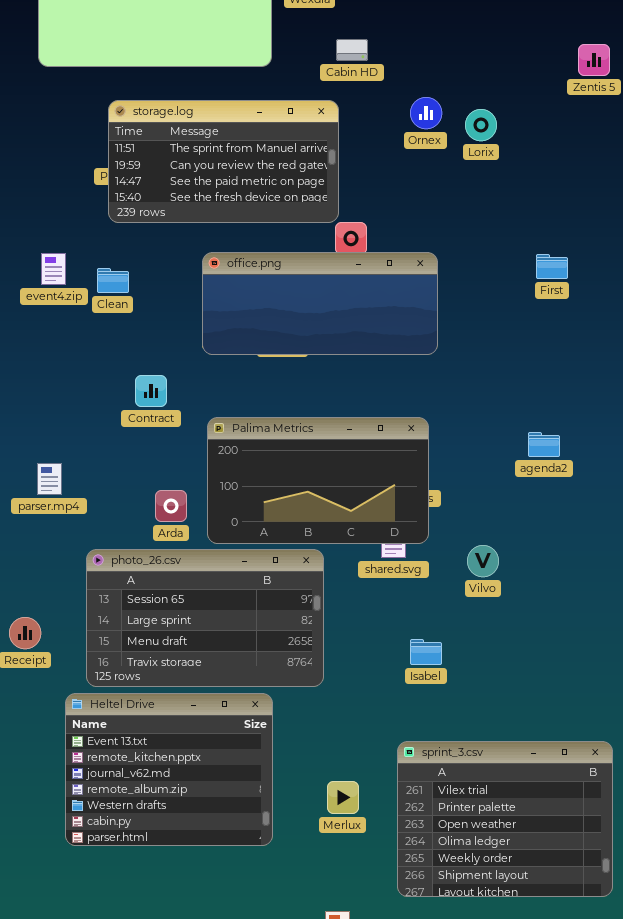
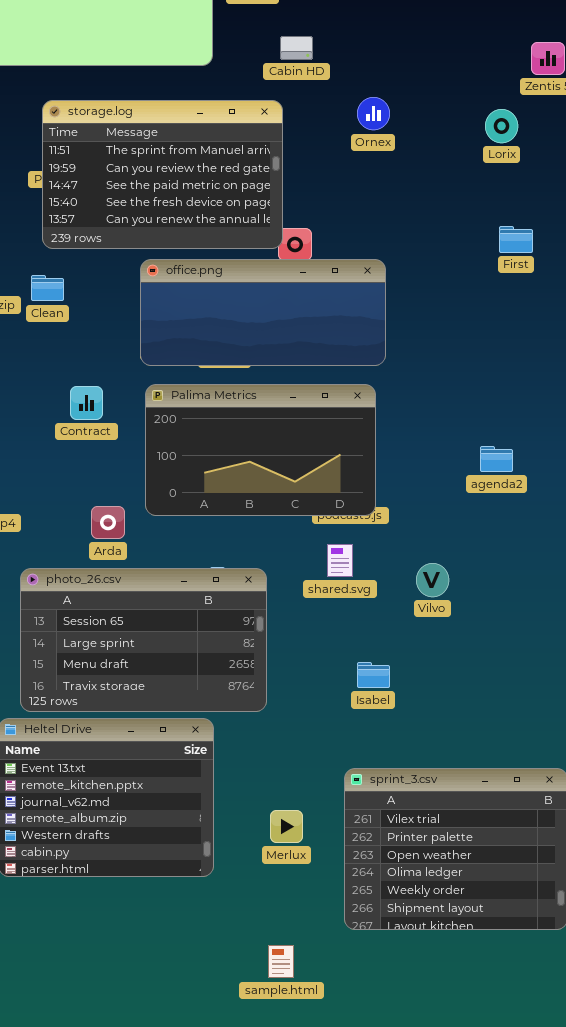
storage.log: [108,100,339,223] -> [42,100,283,249], resized
Lorix: [465,109,497,141] -> [485,109,518,143], moved
First: [536,254,568,279] -> [499,226,533,253], moved
Palima Metrics: [207,417,429,544] -> [145,384,376,516], moved

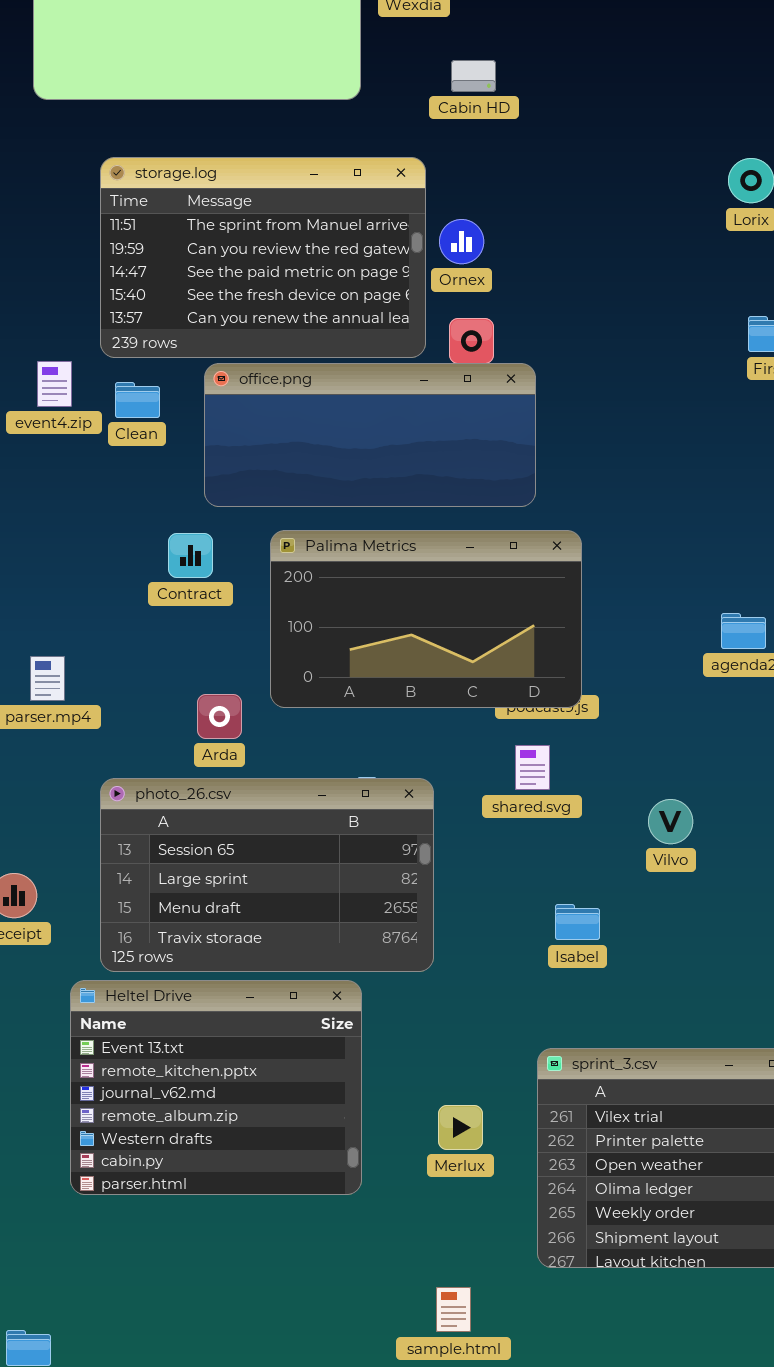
Ornex: [357,97,390,130] -> [439,219,484,264], moved
storage.log: [42,100,283,249] -> [100,157,426,358], moved
office.png: [140,259,386,366] -> [204,363,536,507], moved
Vilvo: [416,563,449,597] -> [648,799,693,844], moved

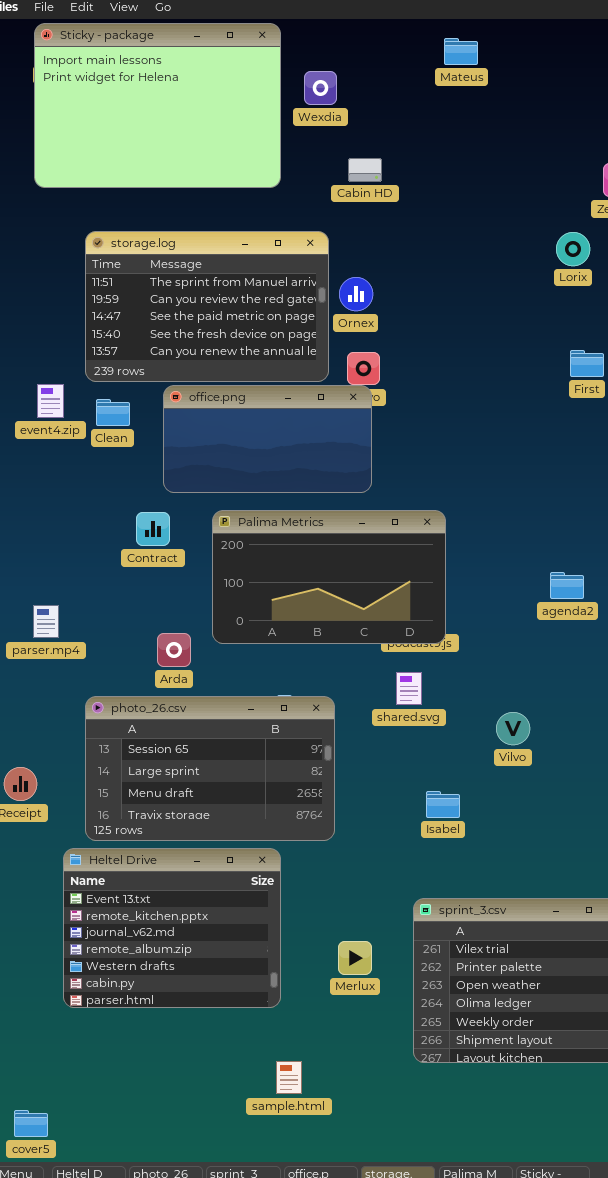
office.png: [204,363,536,507] -> [163,385,372,493], resized
sample.html: [436,1287,471,1332] -> [276,1061,302,1094], moved

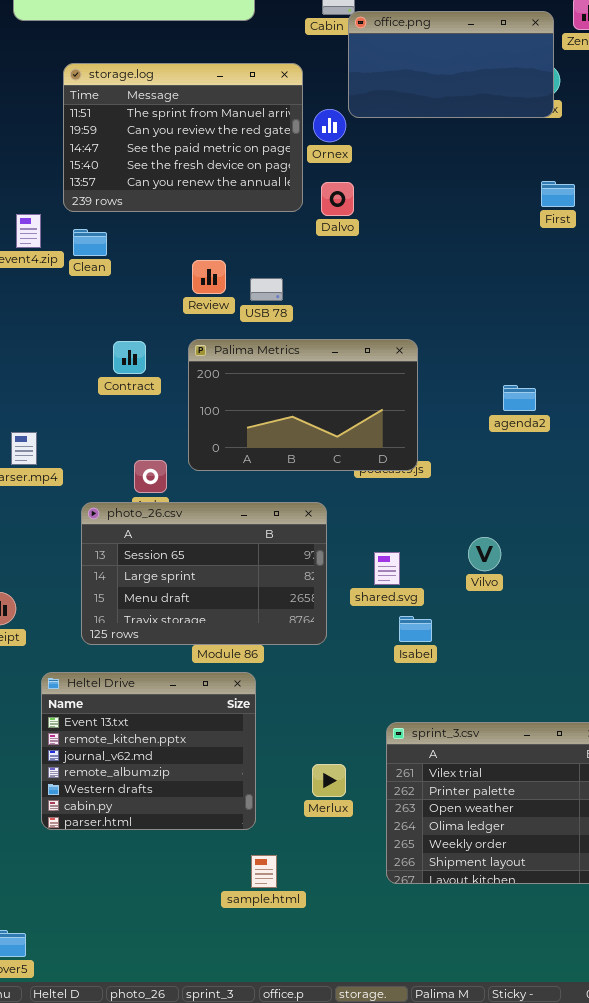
office.png: [163,385,372,493] -> [348,11,554,118], moved
agenda2: [550,572,584,599] -> [503,385,536,411], moved
shared.svg: [396,672,422,705] -> [374,552,400,585], moved
photo_26.csv: [85,696,335,841] -> [81,502,327,645], moved
sample.html: [276,1061,302,1094] -> [251,855,277,888], moved

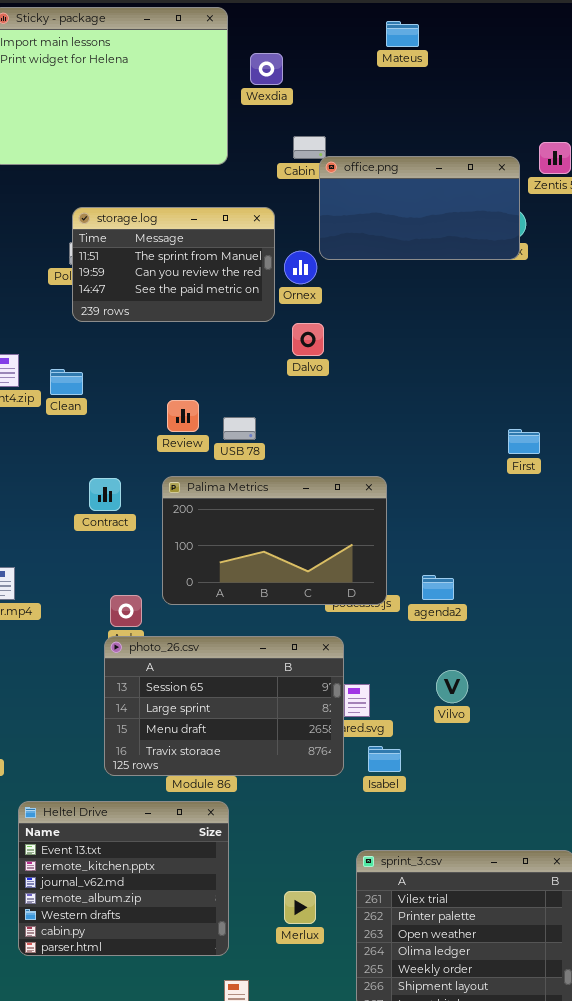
storage.log: [63,63,303,212] -> [72,207,275,322], resized
First: [541,181,575,207] -> [508,429,540,454], moved
agenda2: [503,385,536,411] -> [422,575,454,600], moved
photo_26.csv: [81,502,327,645] -> [104,636,344,776], moved

